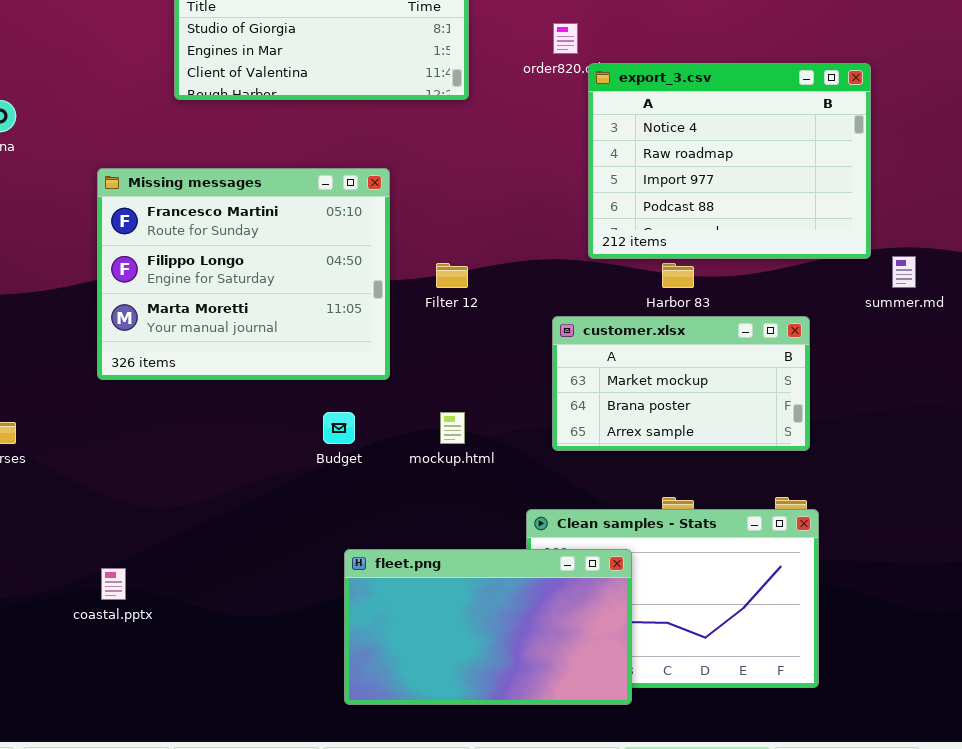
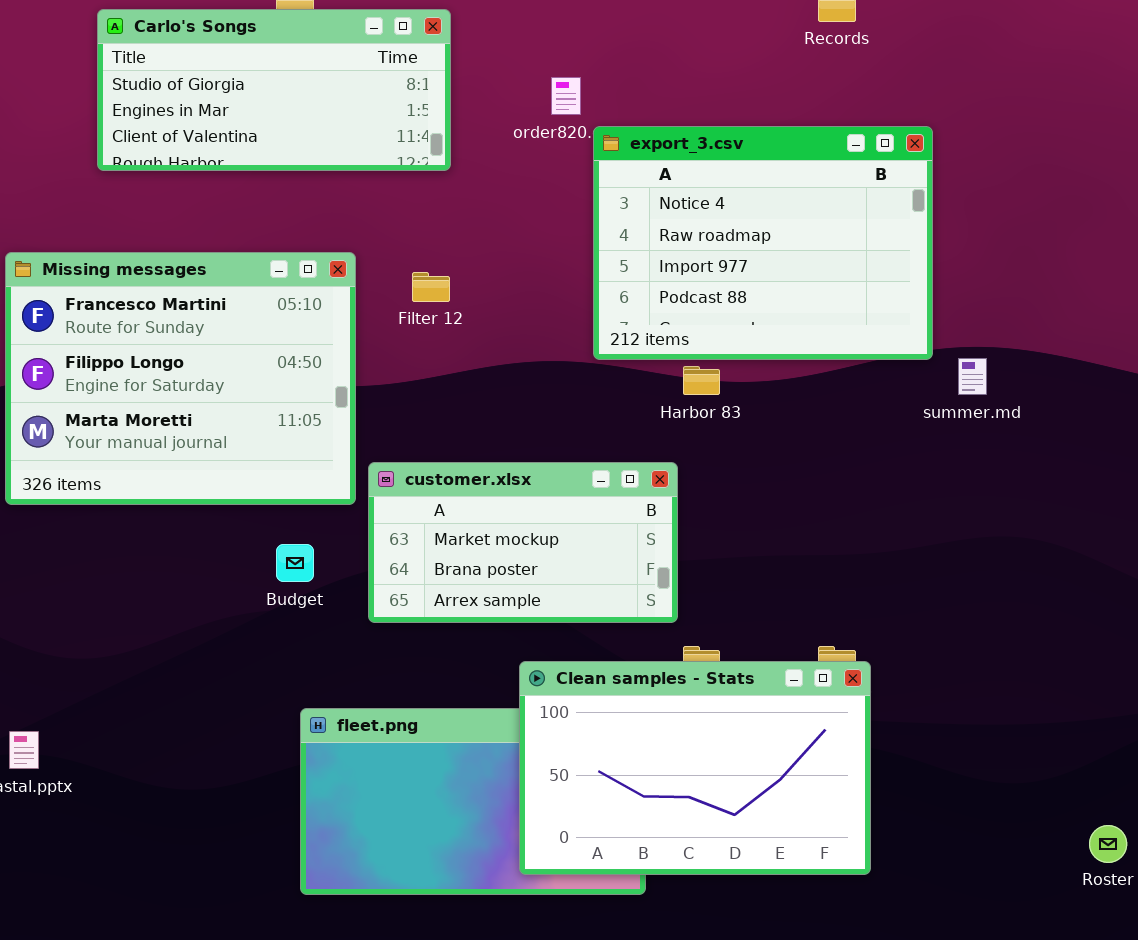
Filter 12: [436,263,468,288] -> [412,272,450,302], moved
customer.xlsx: [552,316,810,451] -> [368,462,678,623], moved
Clean samples - Stats: [526,509,819,688] -> [519,661,871,875], raised

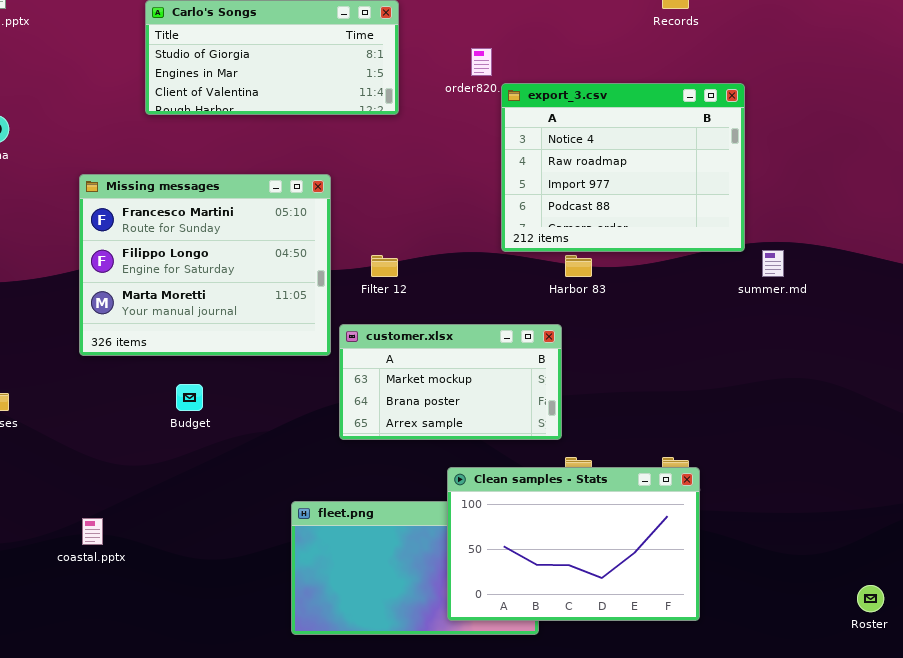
Filter 12: [412,272,450,302] -> [371,255,398,277], moved
Budget: [276,544,314,582] -> [176,384,203,411], moved

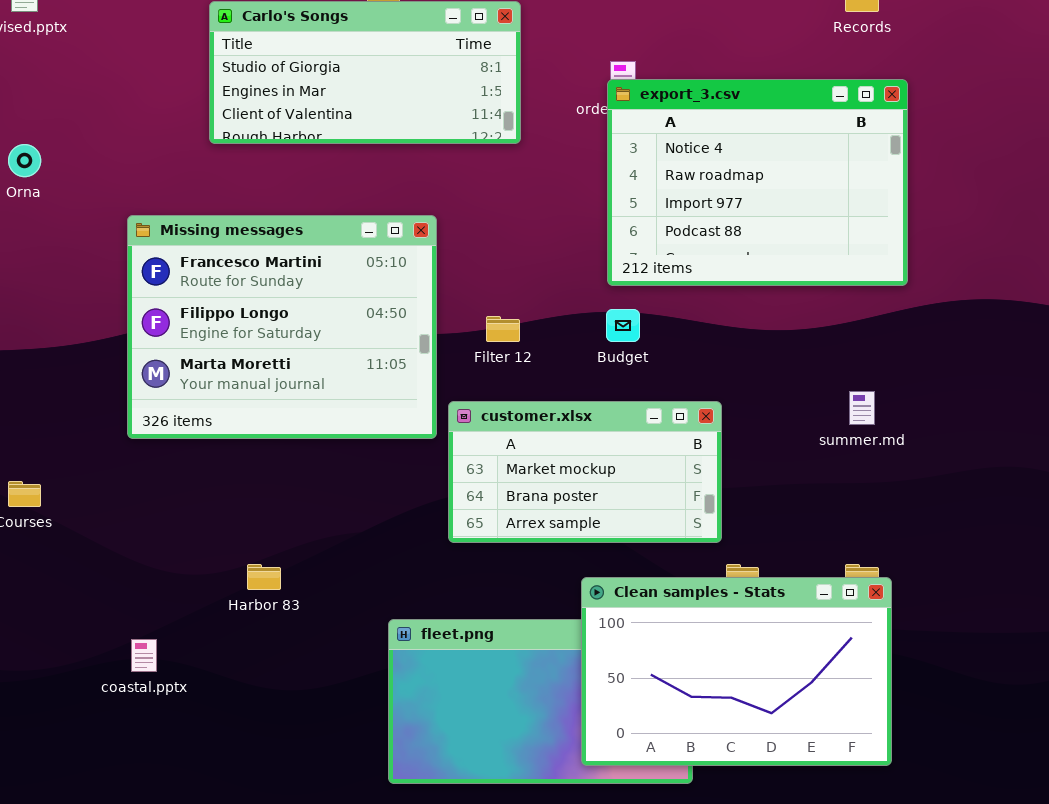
export_3.csv: [501,83,745,252] -> [607,79,908,286], moved
summer.md: [762,250,784,277] -> [849,391,875,425], moved
Harbor 83: [565,255,592,277] -> [247,564,281,590], moved
Budget: [176,384,203,411] -> [606,309,640,342], moved

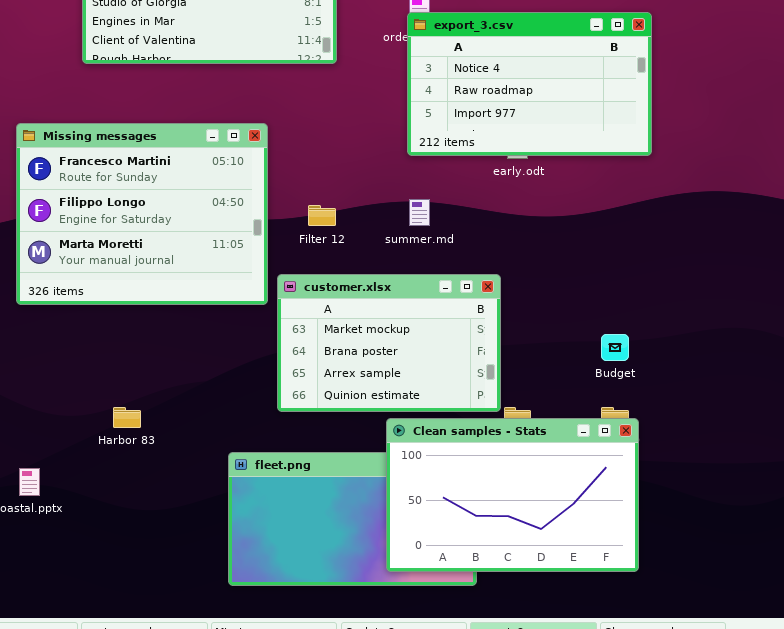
export_3.csv: [607,79,908,286] -> [407,12,652,156], resized
Budget: [606,309,640,342] -> [601,334,629,361], moved
summer.md: [849,391,875,425] -> [409,199,430,226], moved
customer.xlsx: [448,401,722,543] -> [277,274,501,412], resized

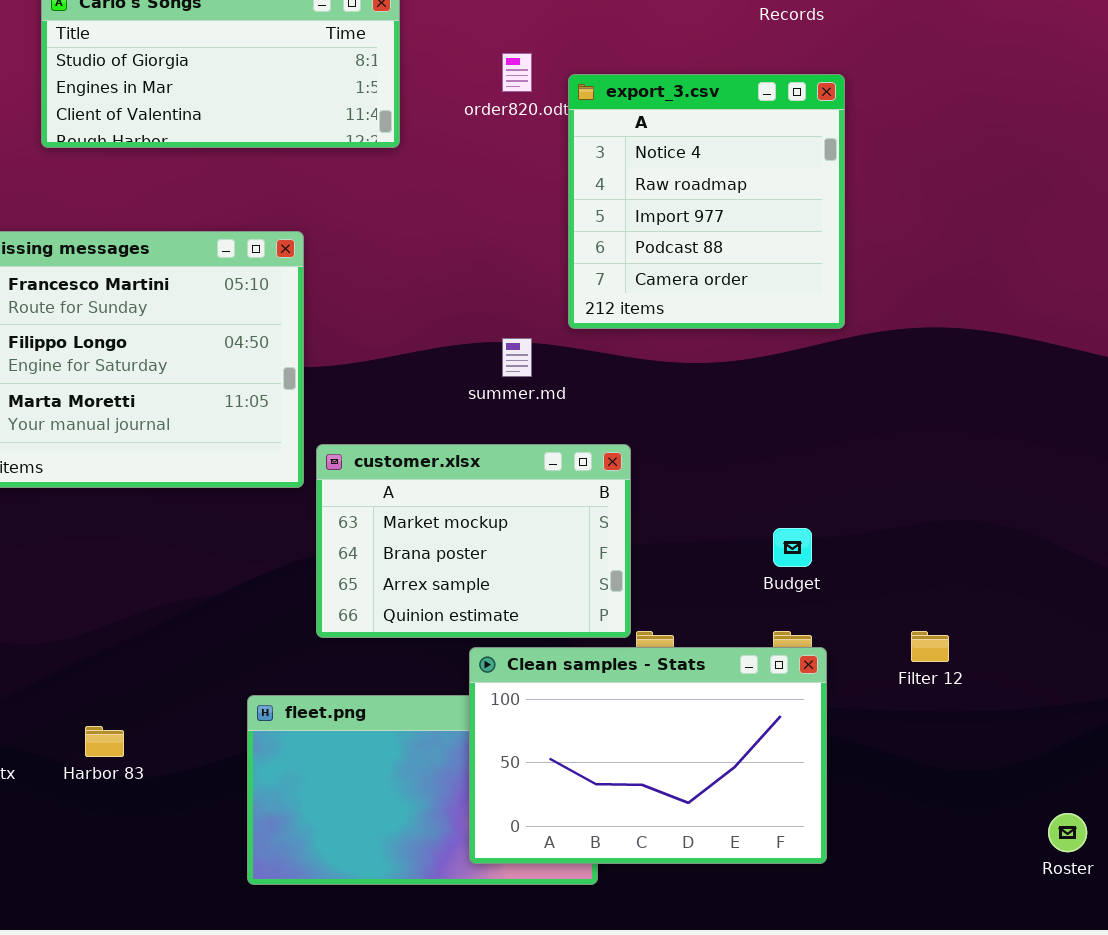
export_3.csv: [407,12,652,156] -> [568,74,845,329], resized
Filter 12: [308,205,336,226] -> [911,631,949,662], moved
Harbor 83: [113,407,141,428] -> [85,726,124,757], moved

